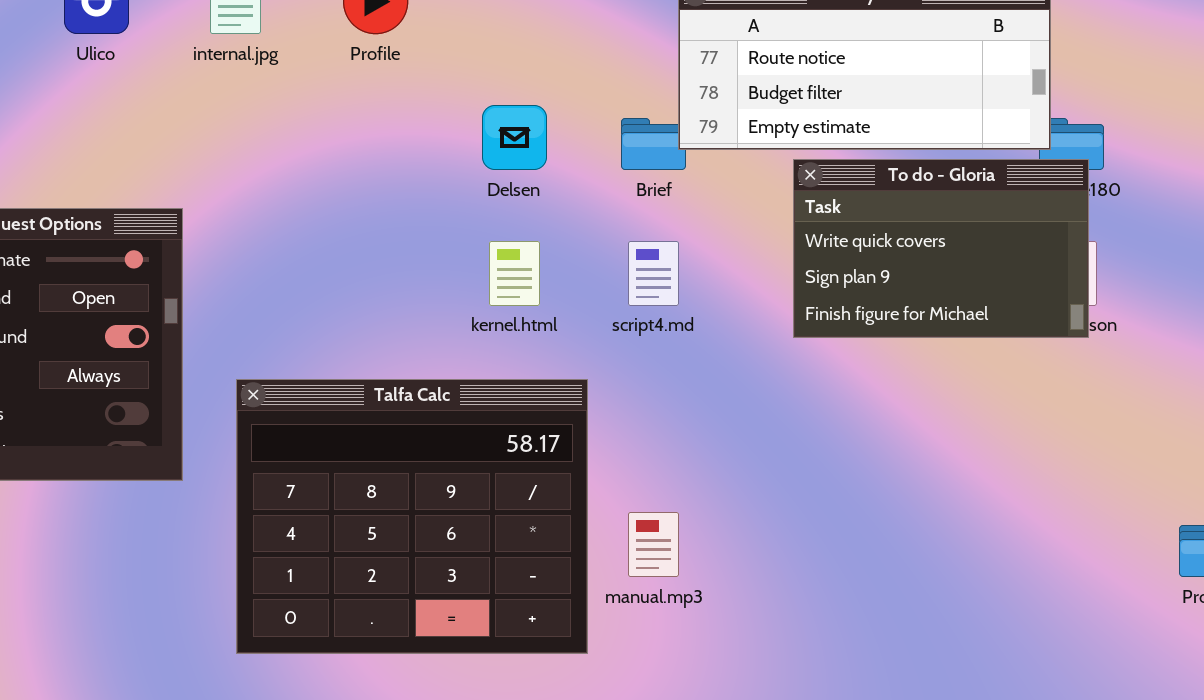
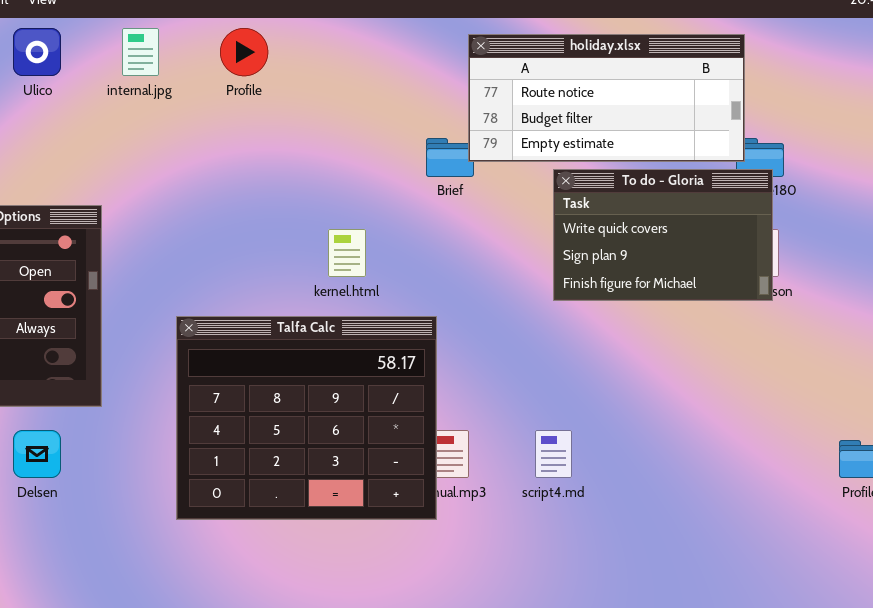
Delsen: [482,105,547,170] -> [13,430,61,478], moved
script4.md: [628,241,679,306] -> [535,430,572,478], moved
Talfa Calc: [236,379,588,654] -> [176,316,437,520], moved

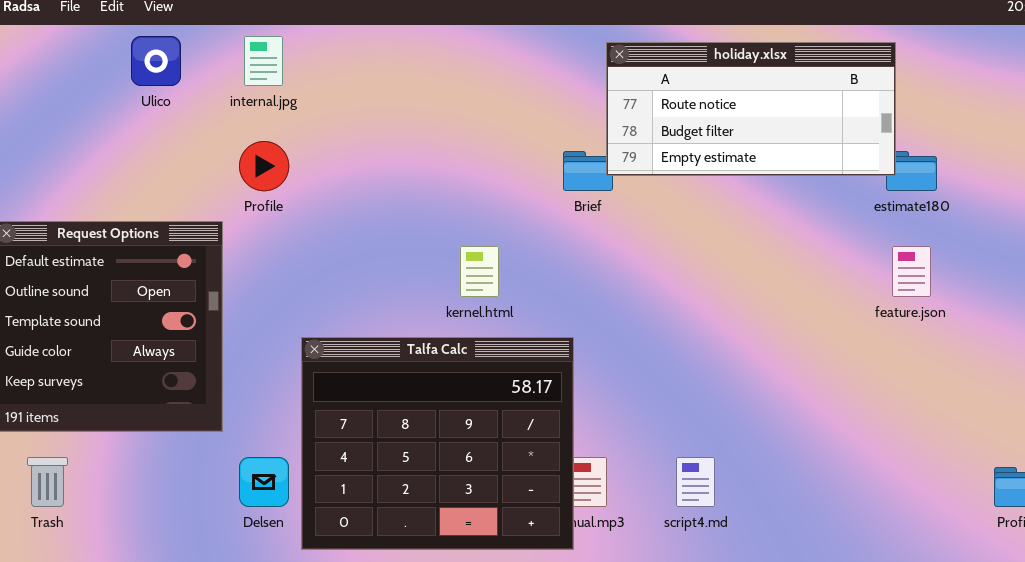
Profile: [220,28,268,76] -> [239,141,289,191], moved
To do - Gloria: [553,169,773,301] -> none, closed
Delsen: [13,430,61,478] -> [239,457,289,507], moved

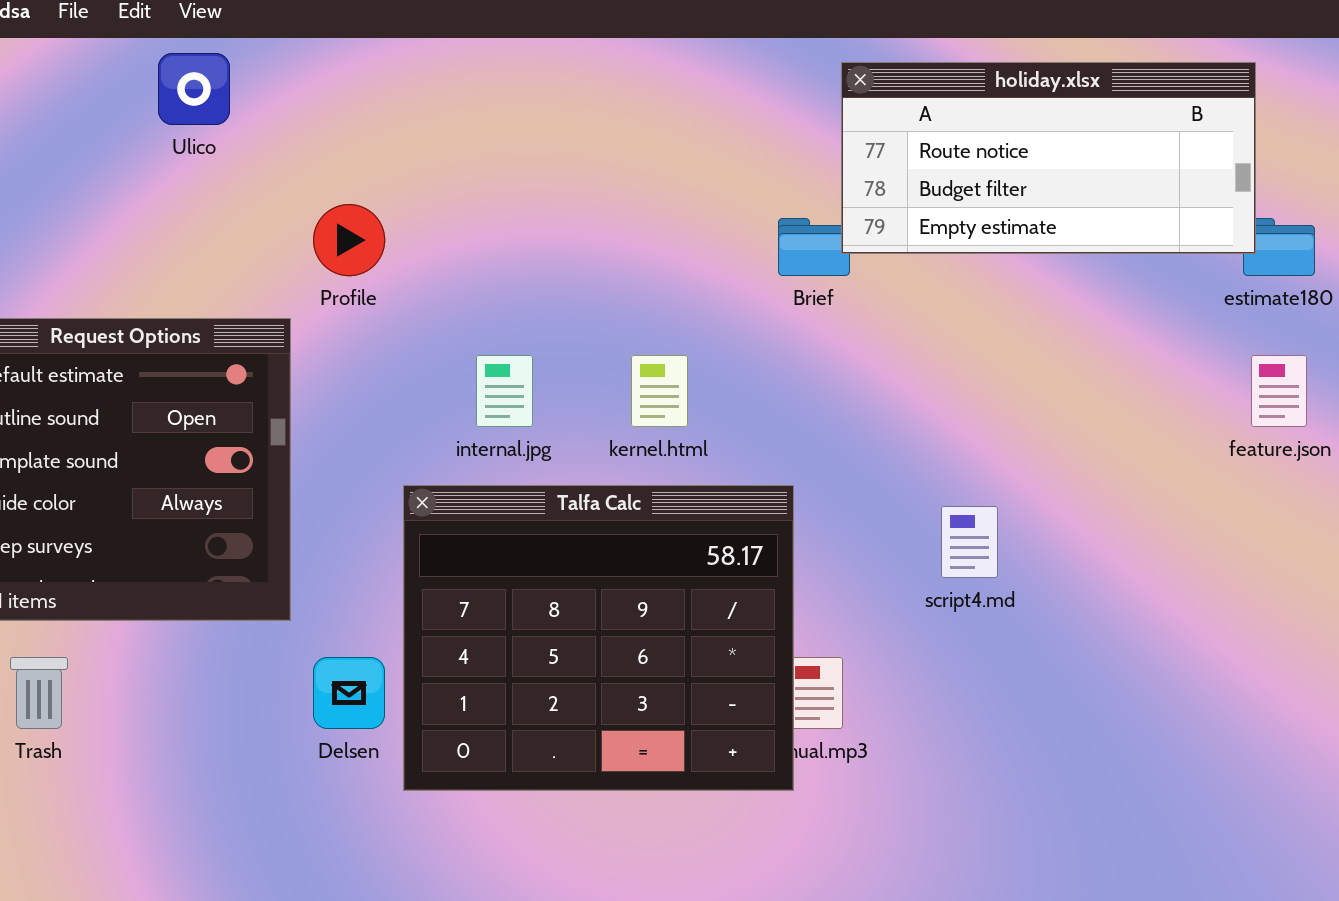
internal.jpg: [244,36,283,86] -> [476,355,533,427], moved
script4.md: [676,457,715,507] -> [941,506,998,578], moved

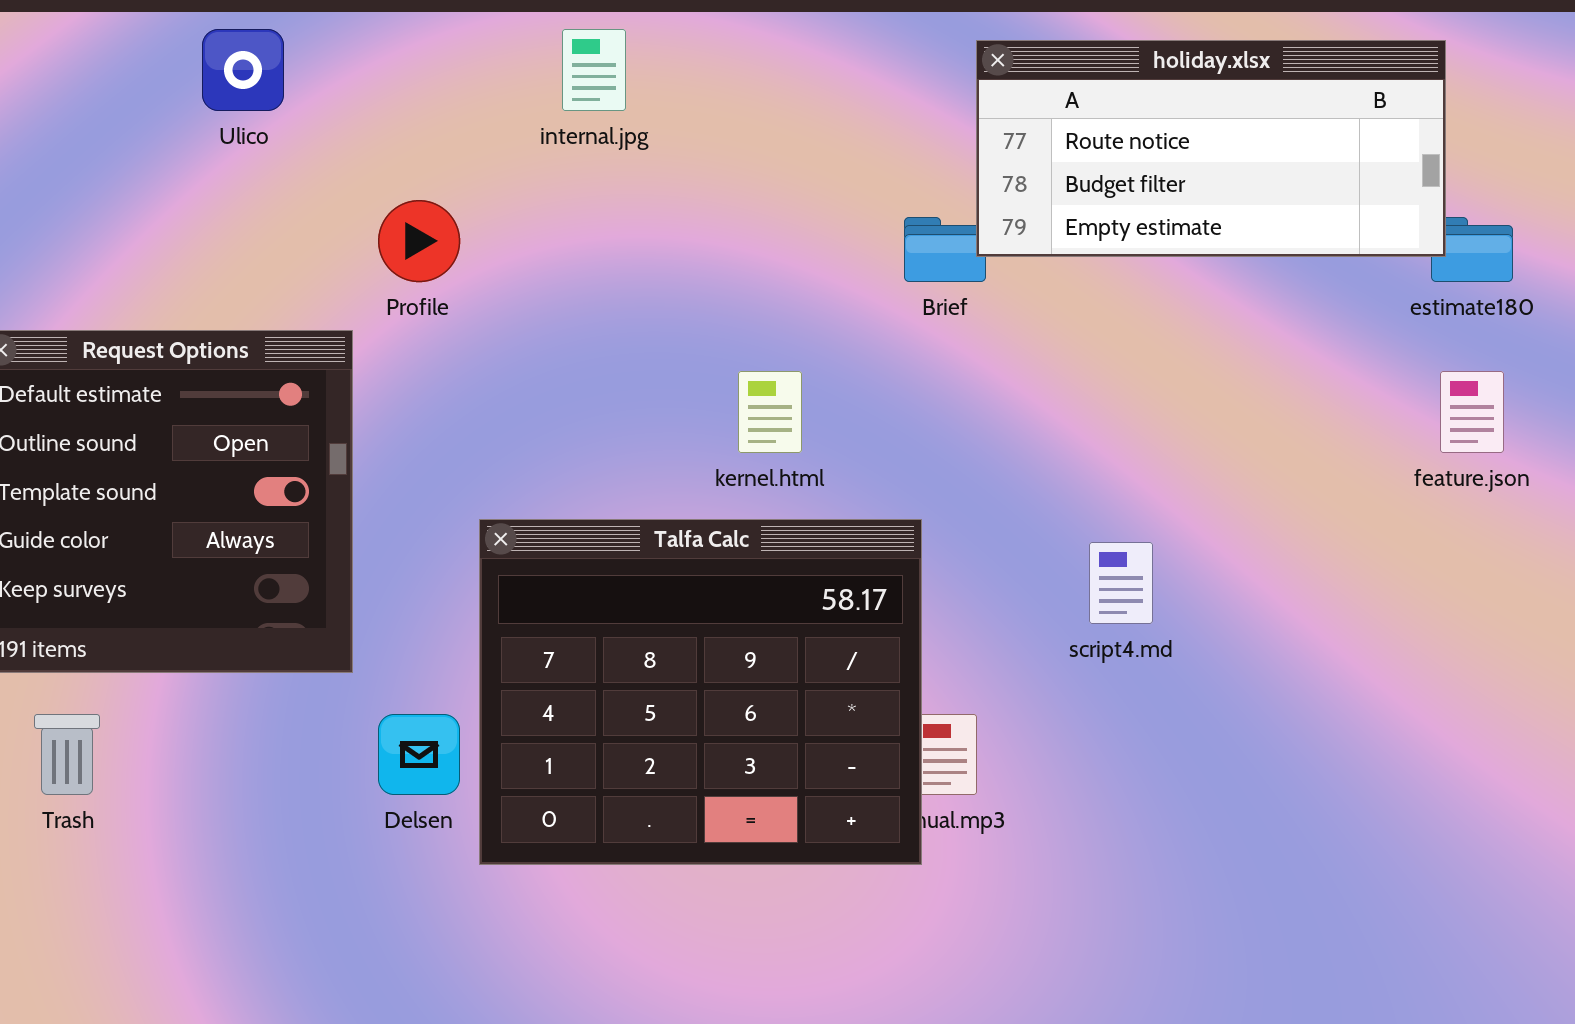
internal.jpg: [476,355,533,427] -> [562,29,626,111], moved

